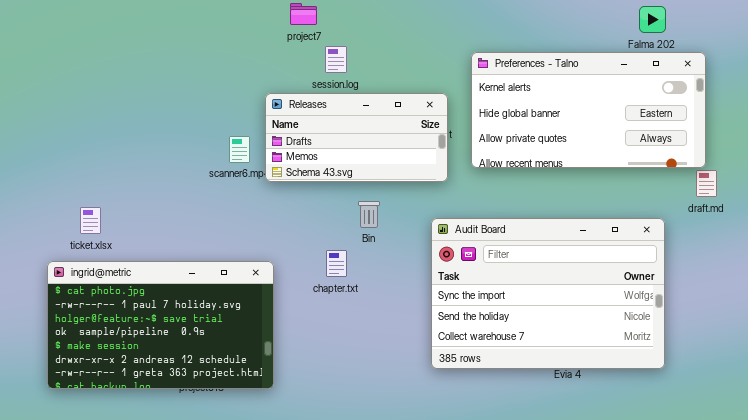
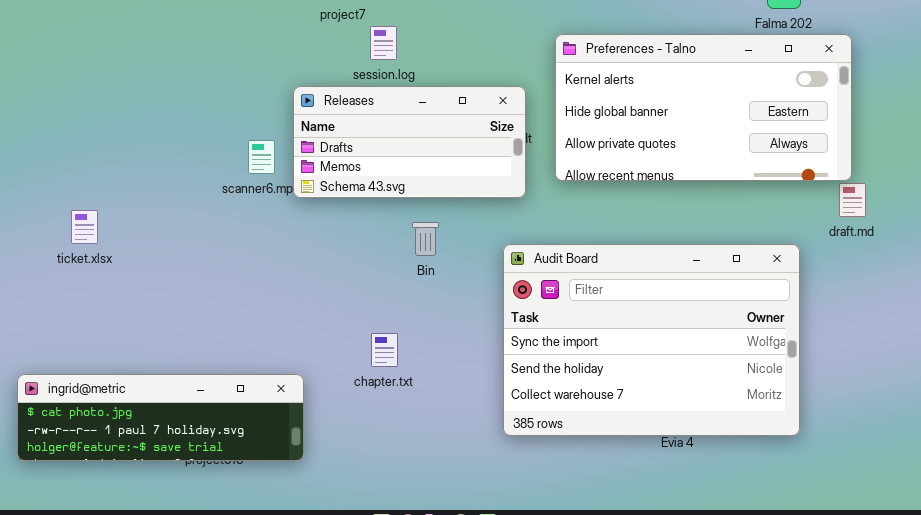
ticket.xlsx: [80,207,101,234] -> [71,210,98,244], moved
chapter.txt: [326,250,347,277] -> [371,333,398,367], moved
ingrid@metric: [47,261,274,389] -> [17,374,304,461], resized

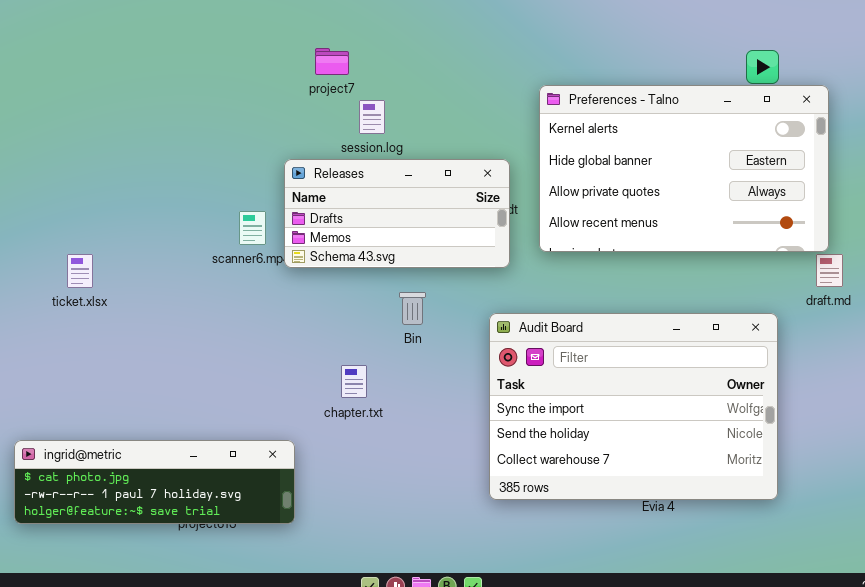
Preferences - Talno: [555,34,852,181] -> [539,85,829,252], resized
ticket.xlsx: [71,210,98,244] -> [67,254,93,288], moved
chapter.txt: [371,333,398,367] -> [341,365,367,398], moved

